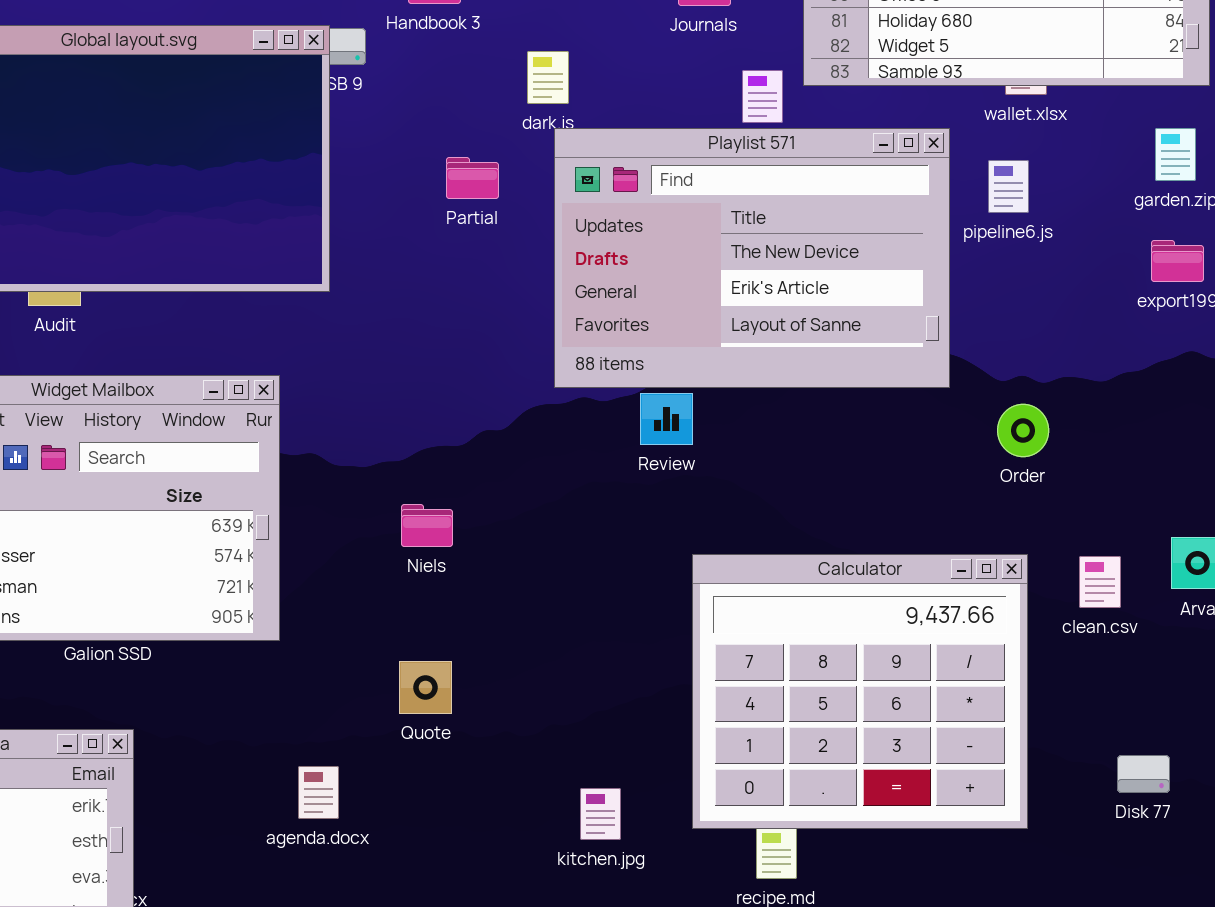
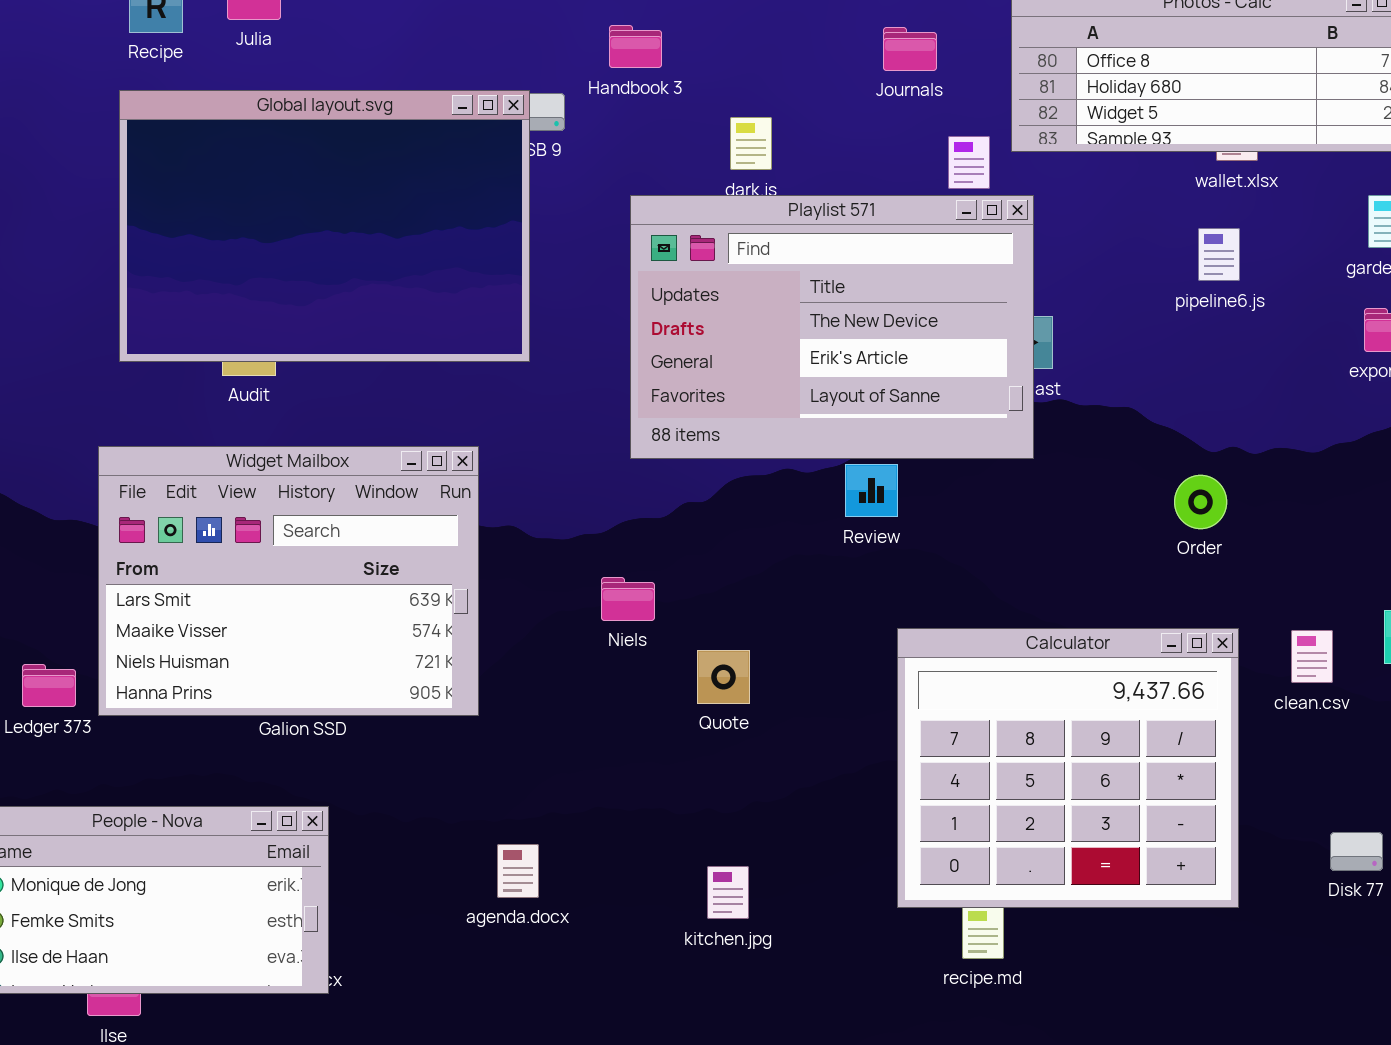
Playlist 571: [554,128,950,388] -> [630,195,1034,459], moved
Order: [997,404,1049,457] -> [1174,475,1227,529], moved
Quote: [399,661,452,714] -> [697,650,750,704], moved
kitchen.jpg: [580,788,621,840] -> [707,866,749,919], moved

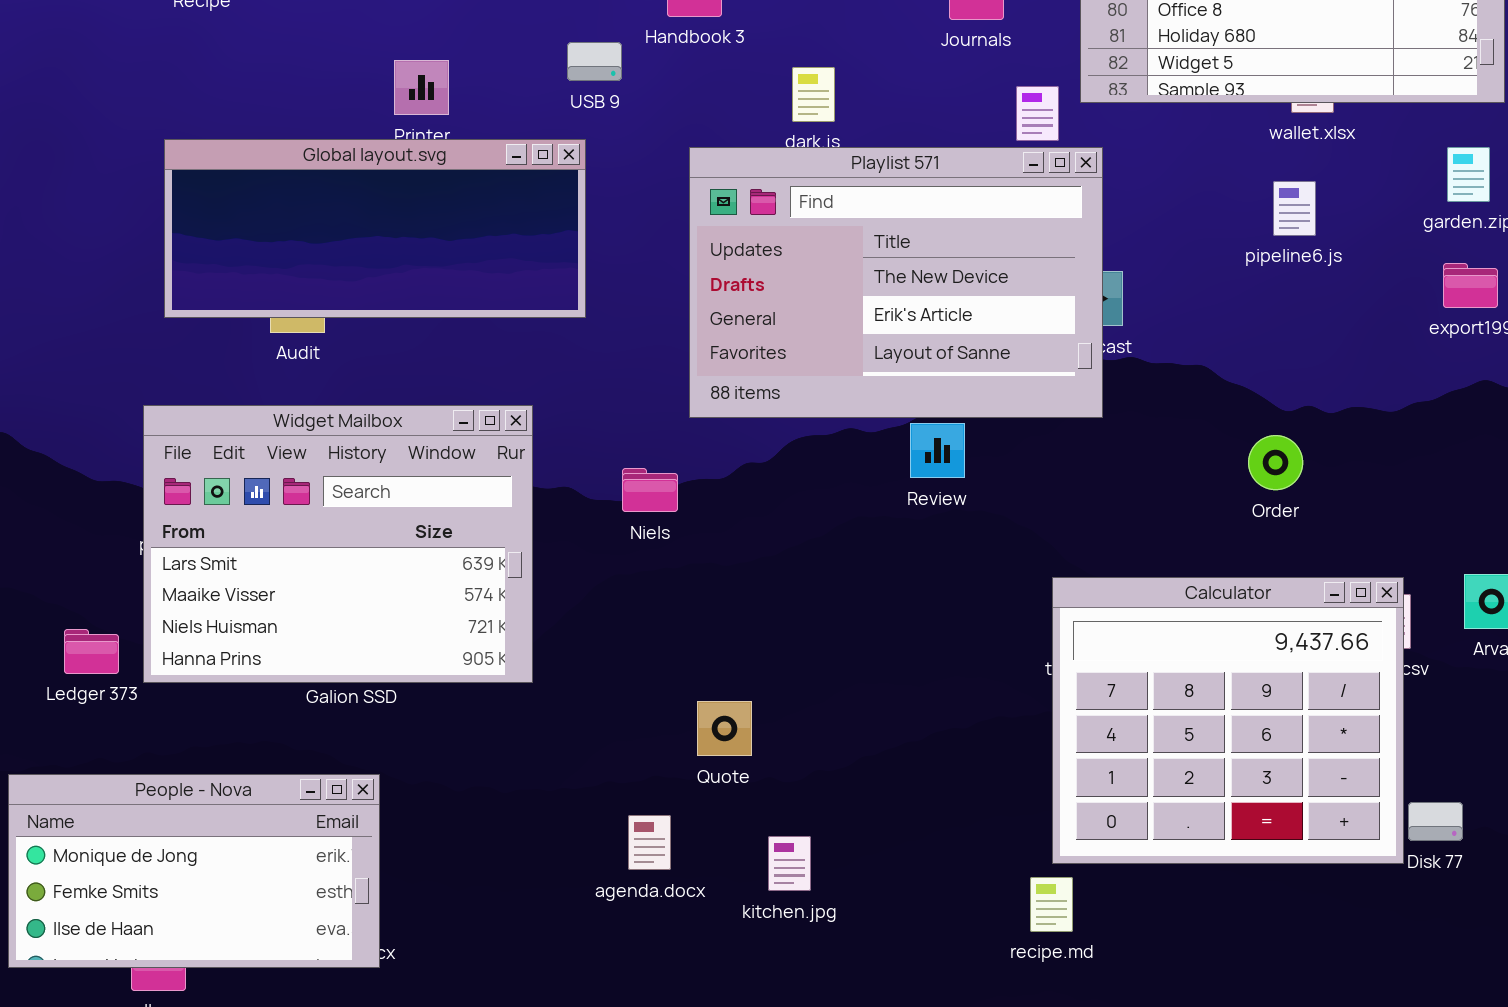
Global layout.svg: [119,90,530,362] -> [164,139,586,318], resized
Niels: [601,577,655,621] -> [622,468,678,512], moved
Calculator: [897,628,1239,908] -> [1052,577,1404,864], moved
Quote: [697,650,750,704] -> [697,701,752,756], moved
agenda.docx: [497,844,539,898] -> [628,815,671,870], moved

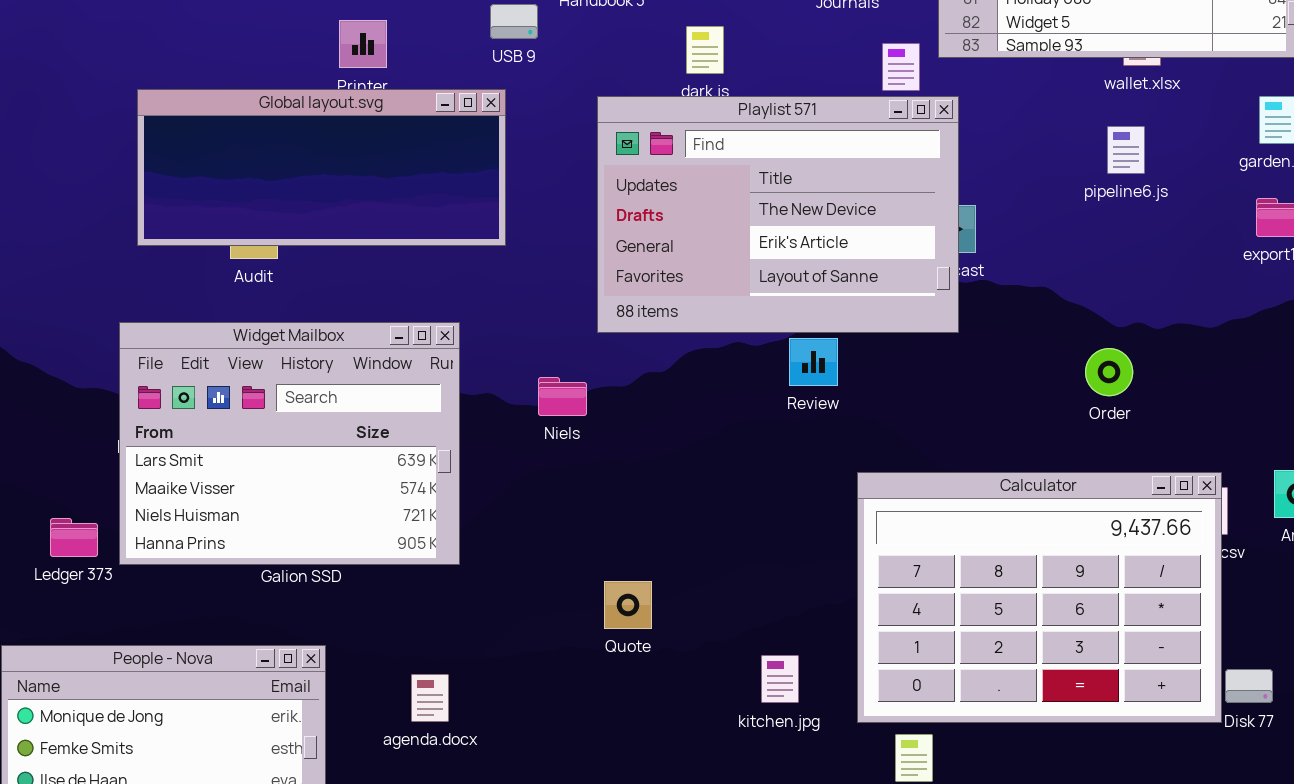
Calculator: [1052,577,1404,864] -> [857,472,1222,723], resized
agenda.docx: [628,815,671,870] -> [411,674,449,722], moved
kitchen.jpg: [768,836,811,891] -> [761,655,799,703], moved

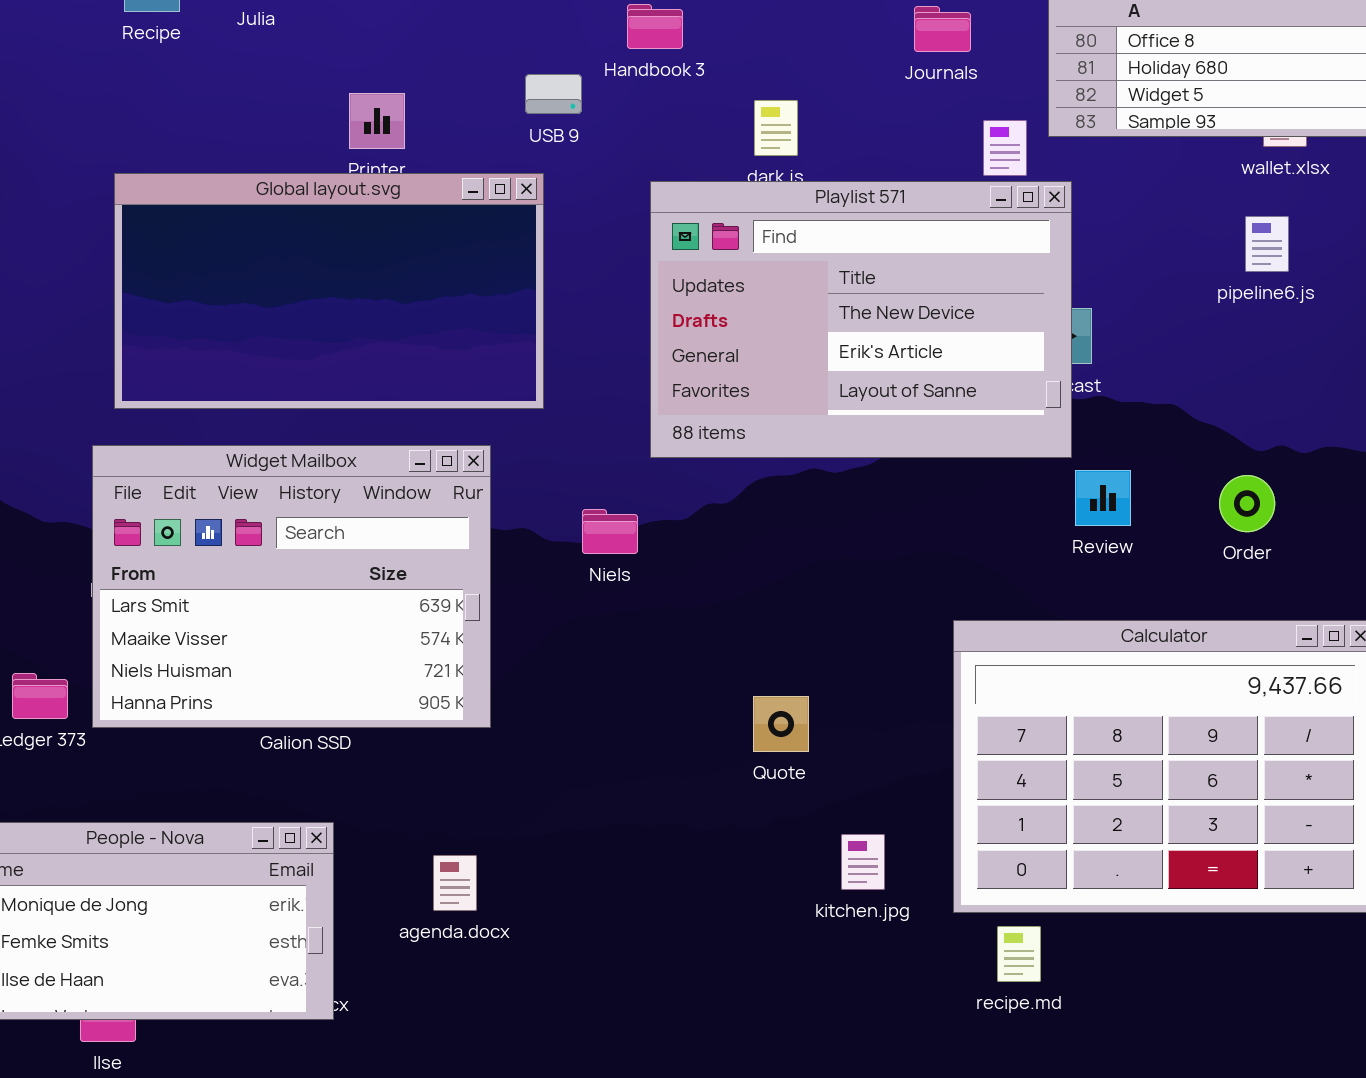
Global layout.svg: [137,89,506,246] -> [114,173,544,409], resized
Review: [789,338,838,386] -> [1075,470,1131,526], moved
Quote: [604,581,652,629] -> [753,696,809,752], moved

